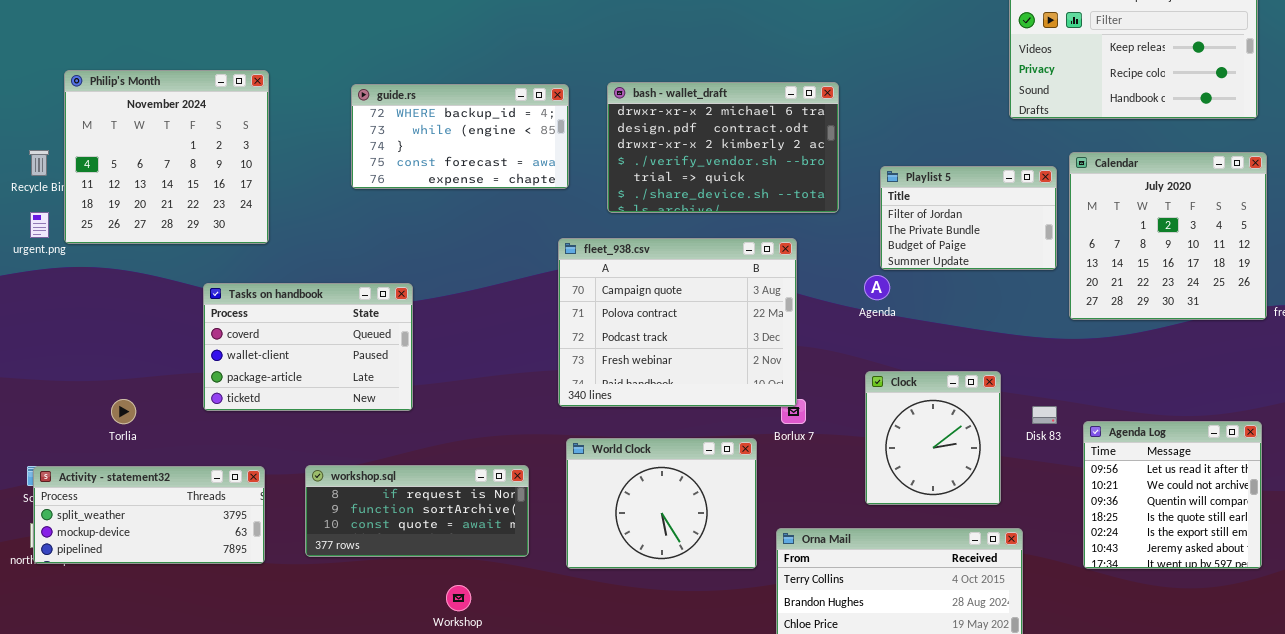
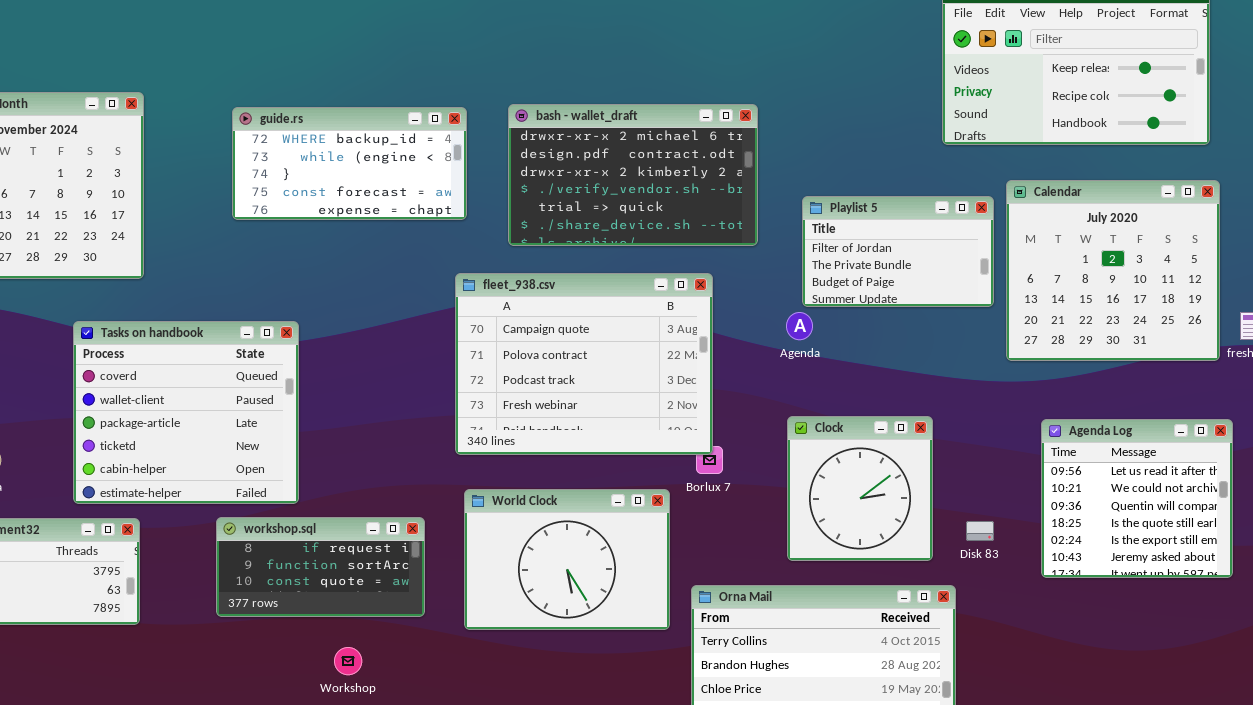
Tasks on handbook: [203,283,413,411] -> [73,321,299,504], resized
Disk 83: [1032,406,1057,424] -> [966,521,994,541], moved
Agenda Log: [1083,421,1262,569] -> [1041,419,1233,578], moved
workshop.sql: [305,465,529,557] -> [216,517,425,617], resized

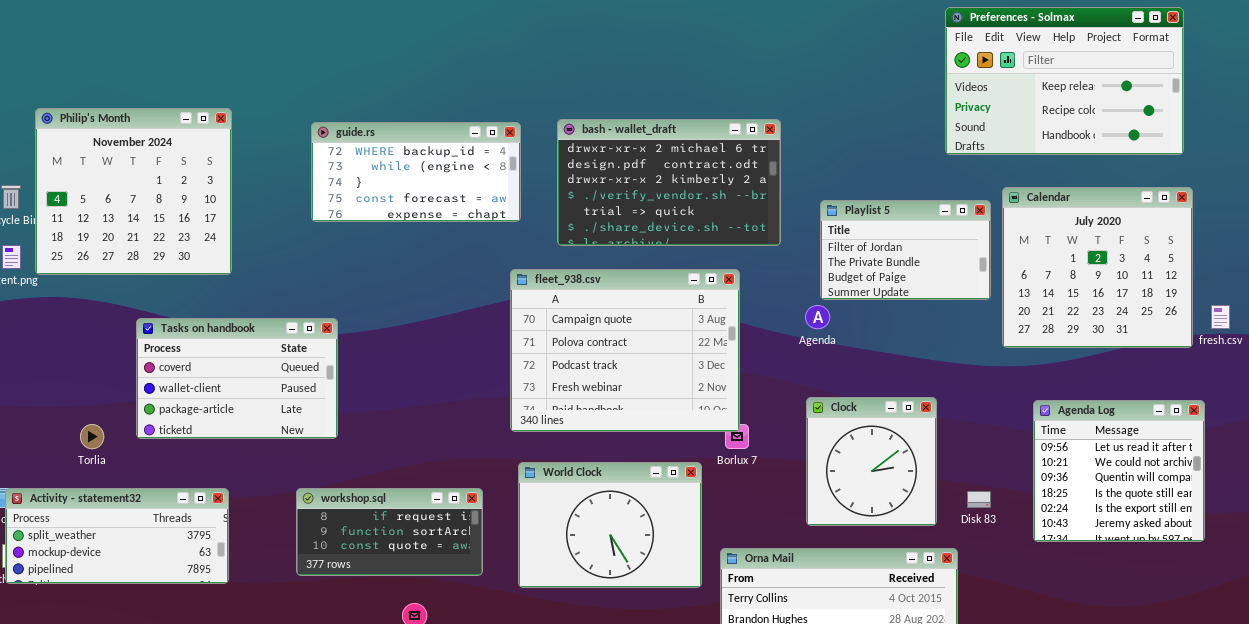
Tasks on handbook: [73,321,299,504] -> [136,318,338,439], moved, resized

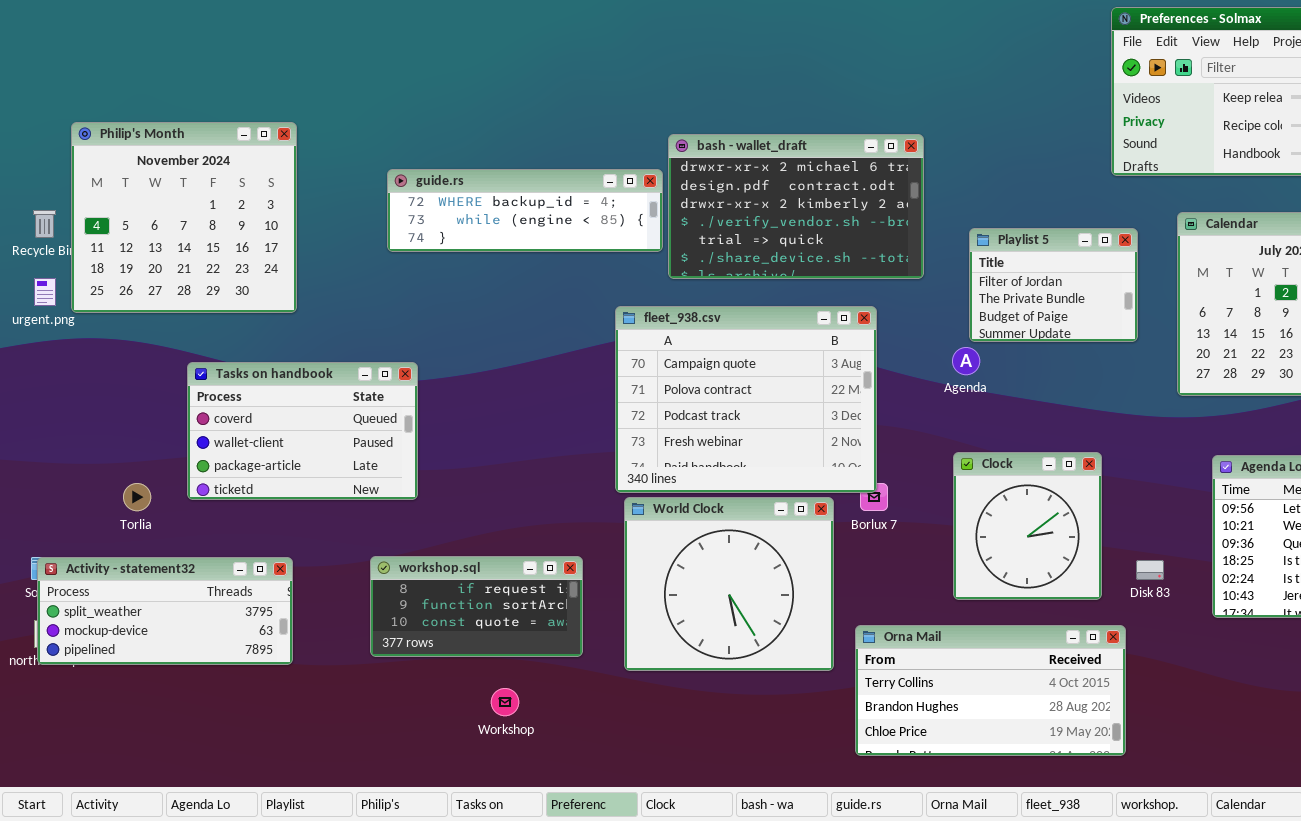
guide.rs: [311,122,521,222] -> [387,169,663,252], resized
Playlist 5: [820,200,991,300] -> [969,228,1138,342], resized
World Clock: [518,462,702,588] -> [624,497,834,671], resized

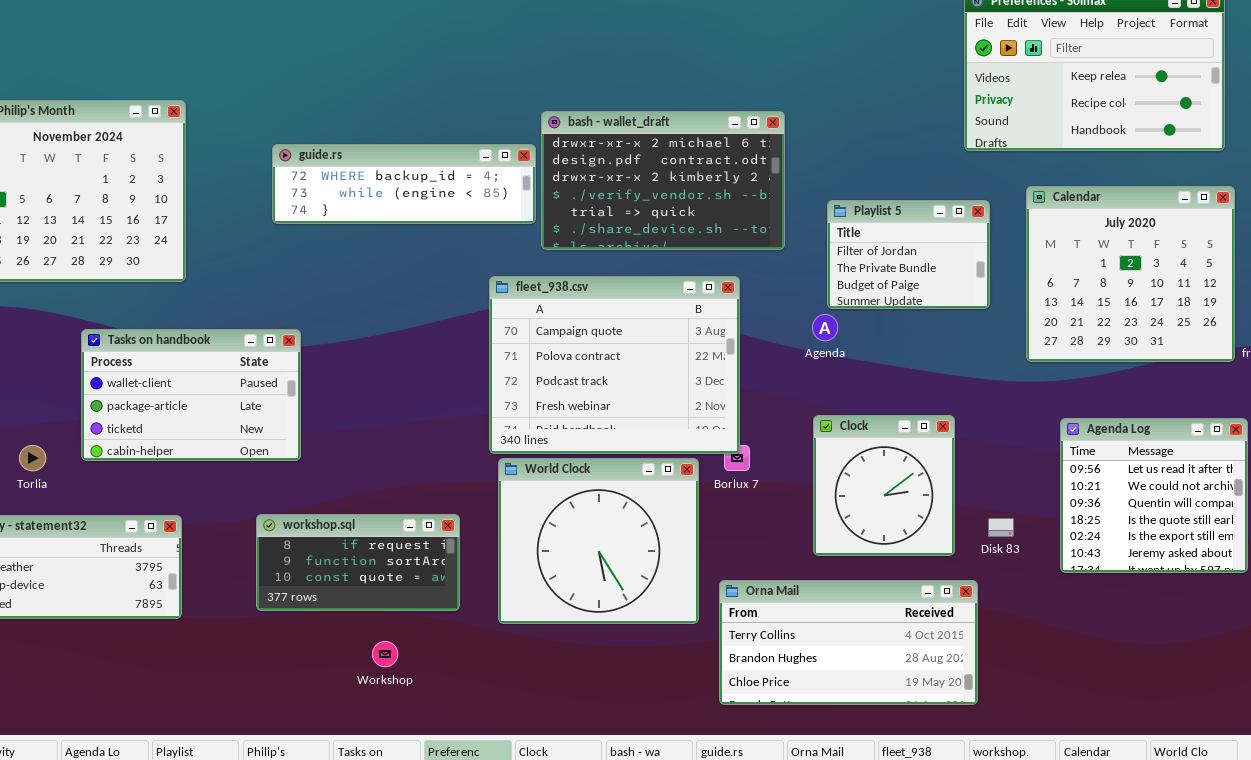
Tasks on handbook: [187,362,418,500] -> [81,329,301,461], scrolled down 1 row

